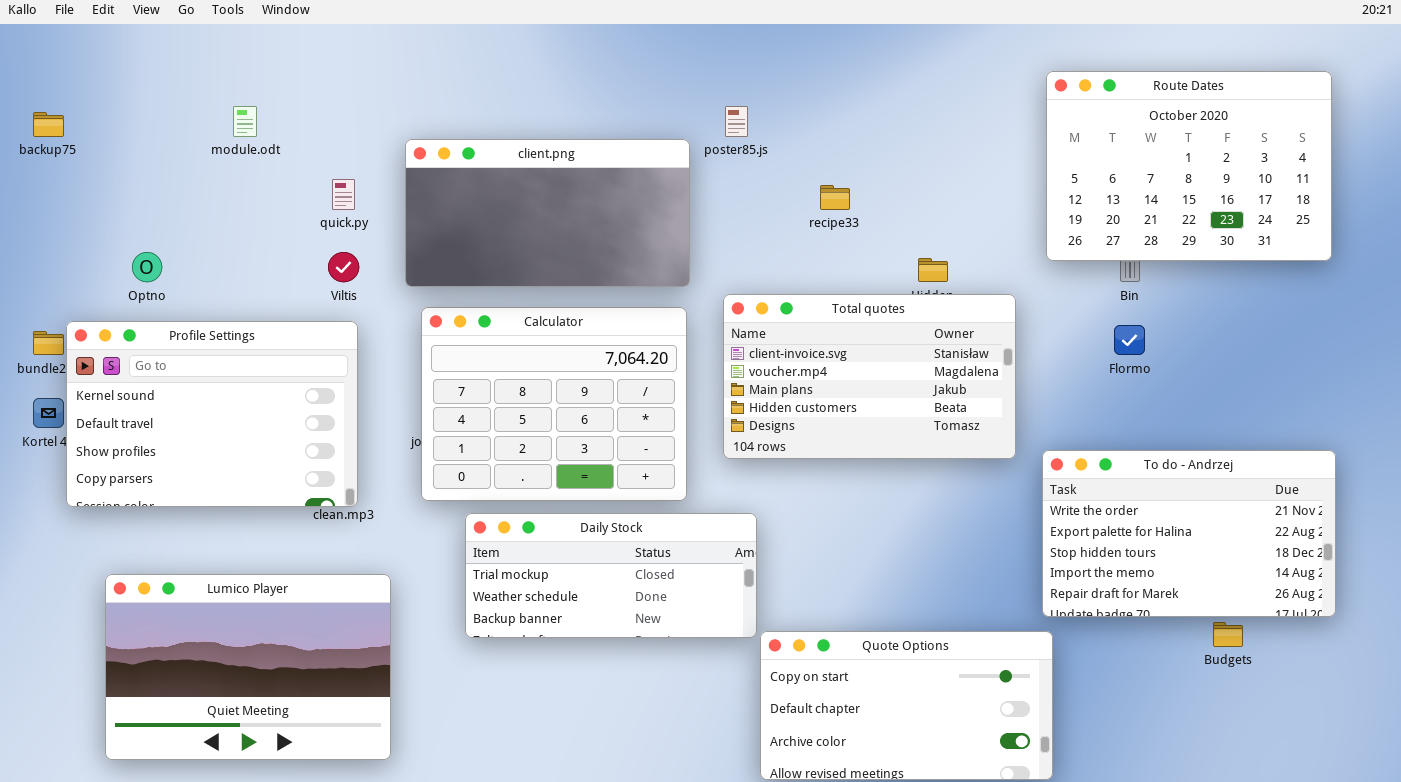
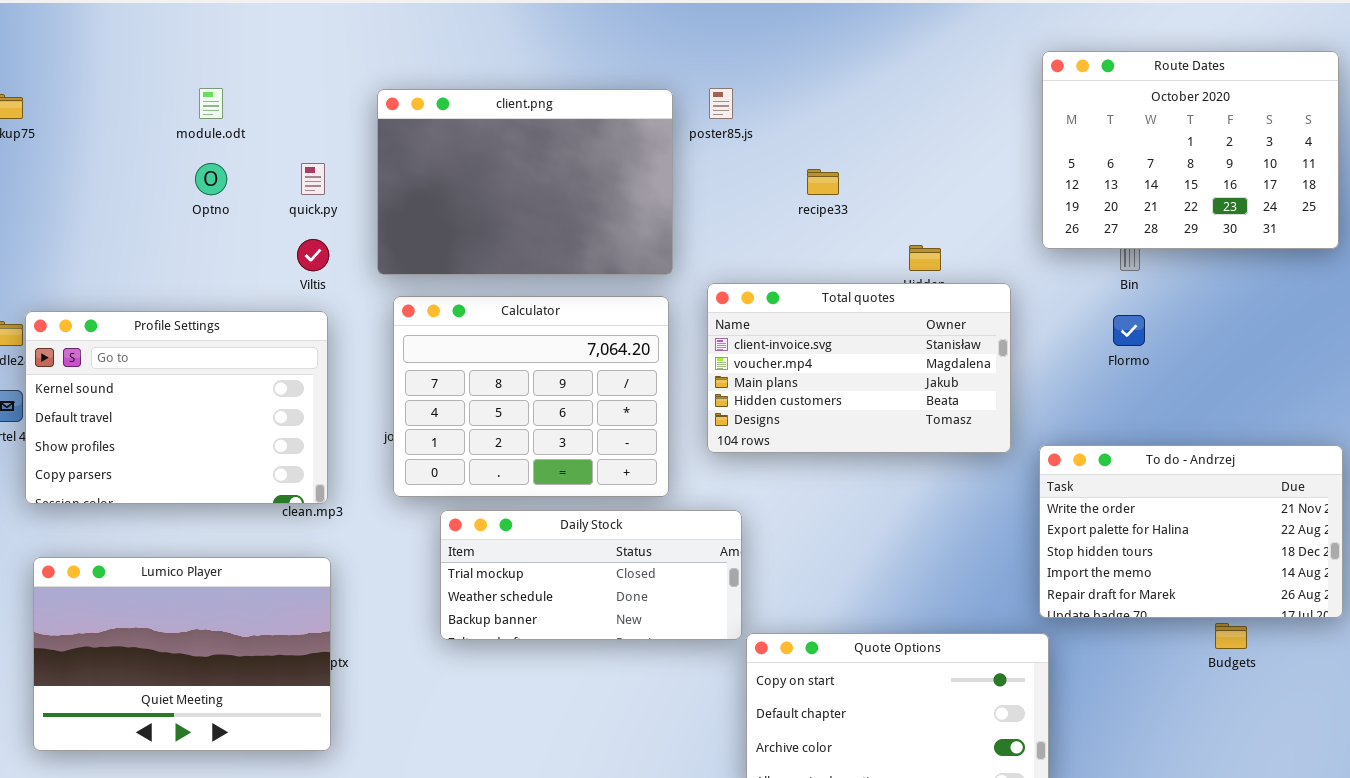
client.png: [405,139,690,287] -> [377,89,673,275], resized
Optno: [132,252,162,282] -> [195,163,227,195], moved
Lumico Player: [105,574,391,760] -> [33,557,331,751], moved

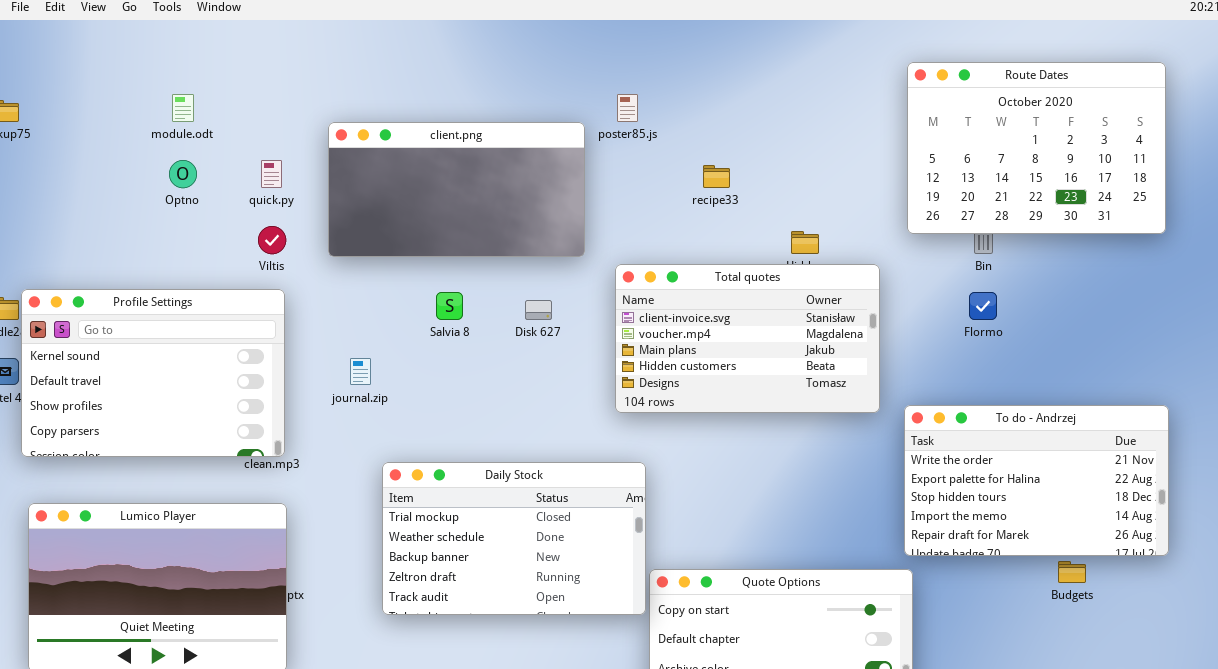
client.png: [377,89,673,275] -> [328,122,585,257], resized
Calculator: [393,296,669,497] -> none, closed
Daily Stock: [440,510,742,640] -> [382,462,646,615], resized

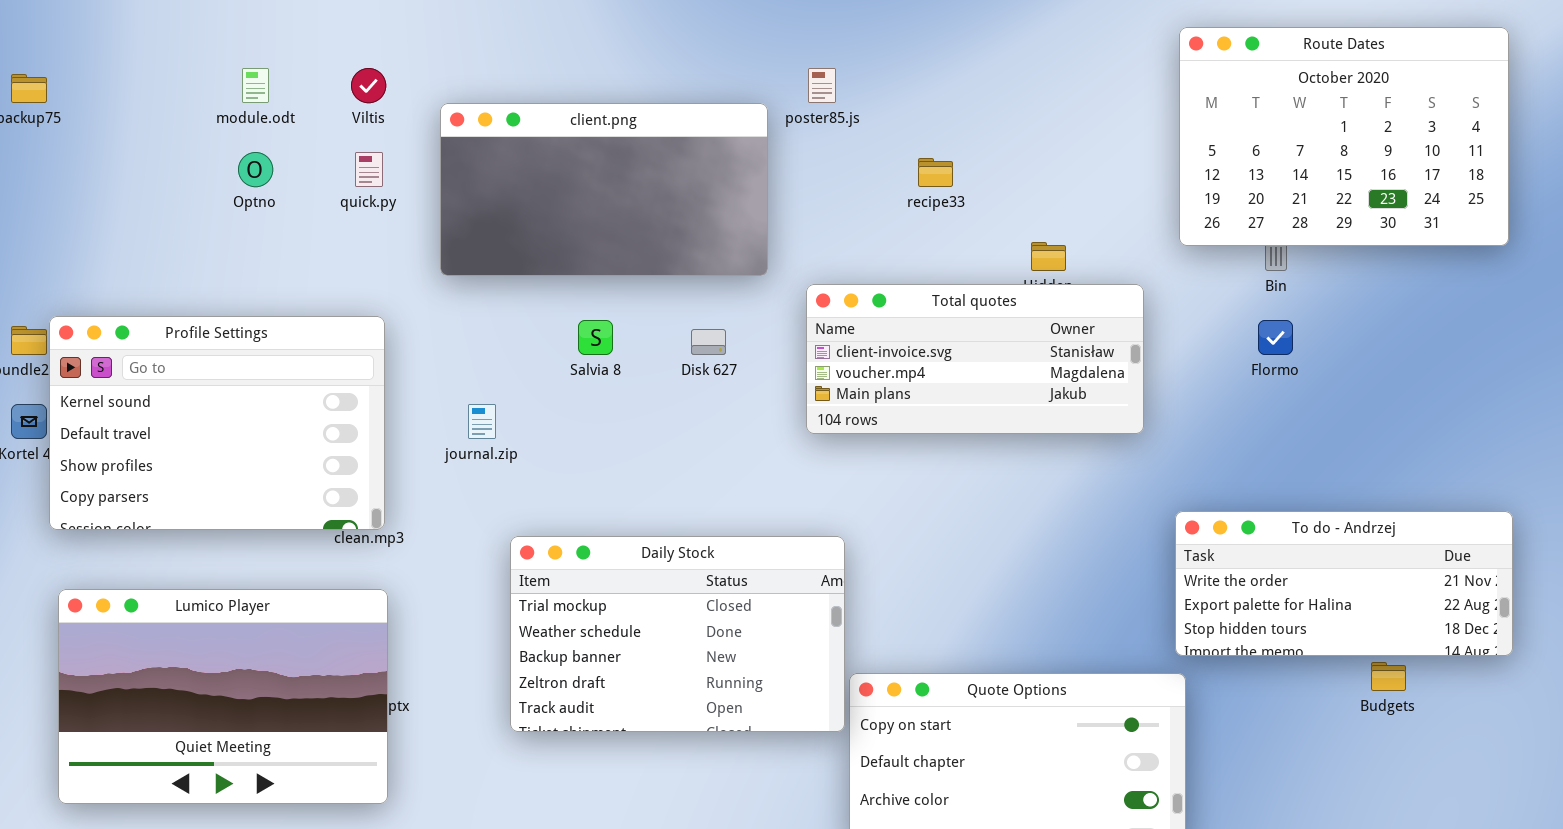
Viltis: [258,226,286,254] -> [351,68,386,103], moved
Total quotes: [615,264,880,413] -> [806,284,1144,434], resized
To do - Andrzej: [904,405,1169,556] -> [1175,511,1513,656], resized

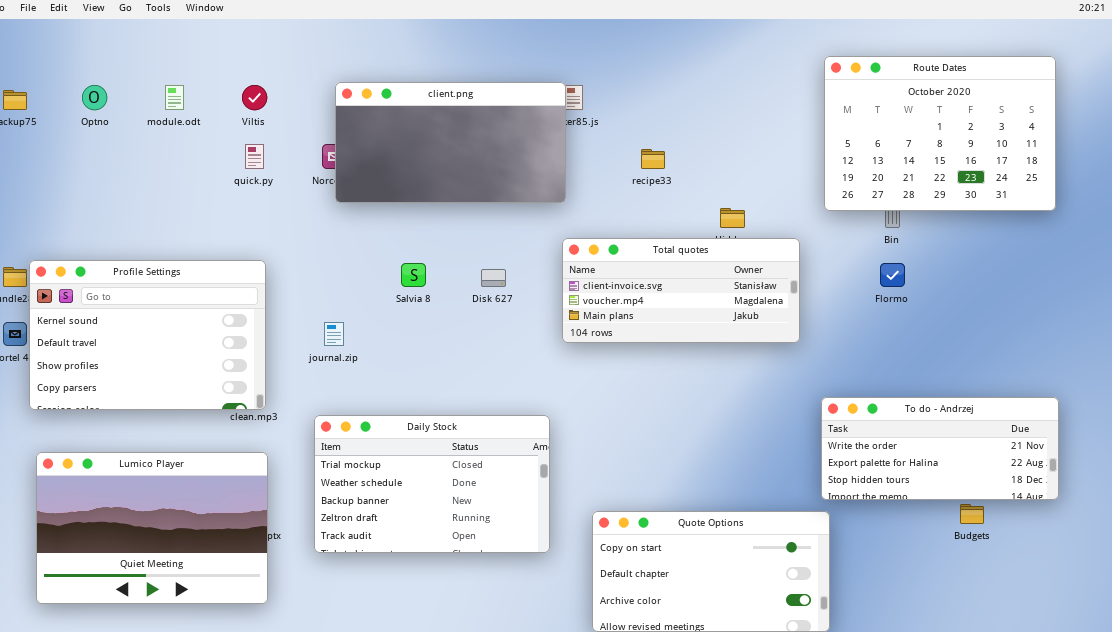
client.png: [440,103,768,276] -> [335,82,566,203], moved
Optno: [238,152,273,187] -> [82,85,107,110], moved
Daily Stock: [510,536,845,732] -> [314,415,550,553], moved

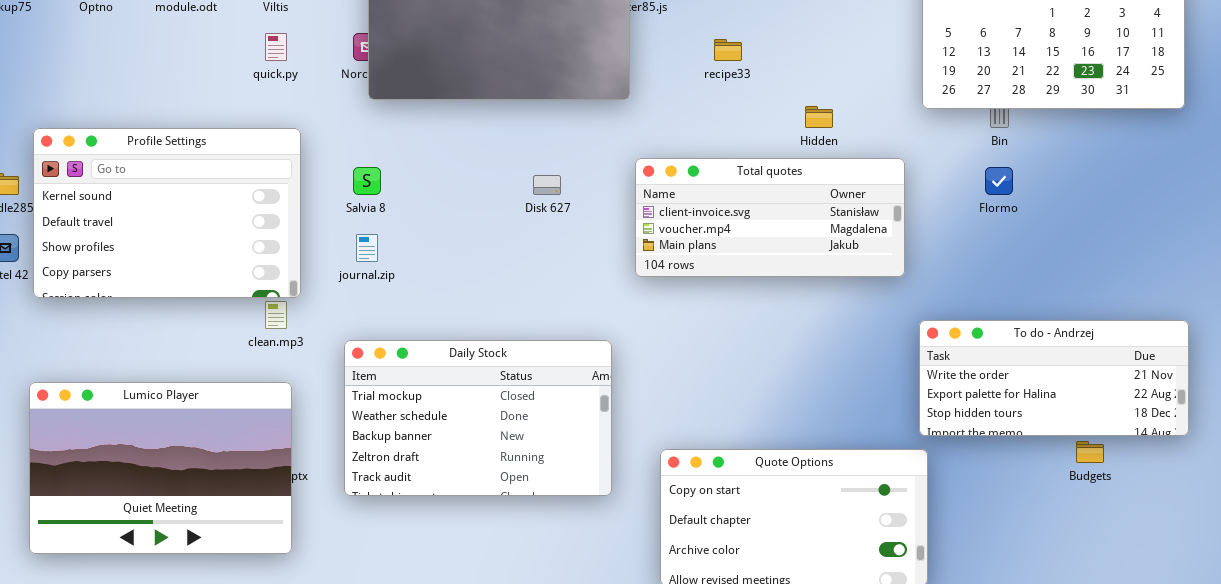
Total quotes: [562,238,800,343] -> [635,158,905,277], moved
Profile Settings: [29,260,266,410] -> [33,128,301,298], moved
Salvia 8: [401,263,426,287] -> [353,167,381,195], moved

